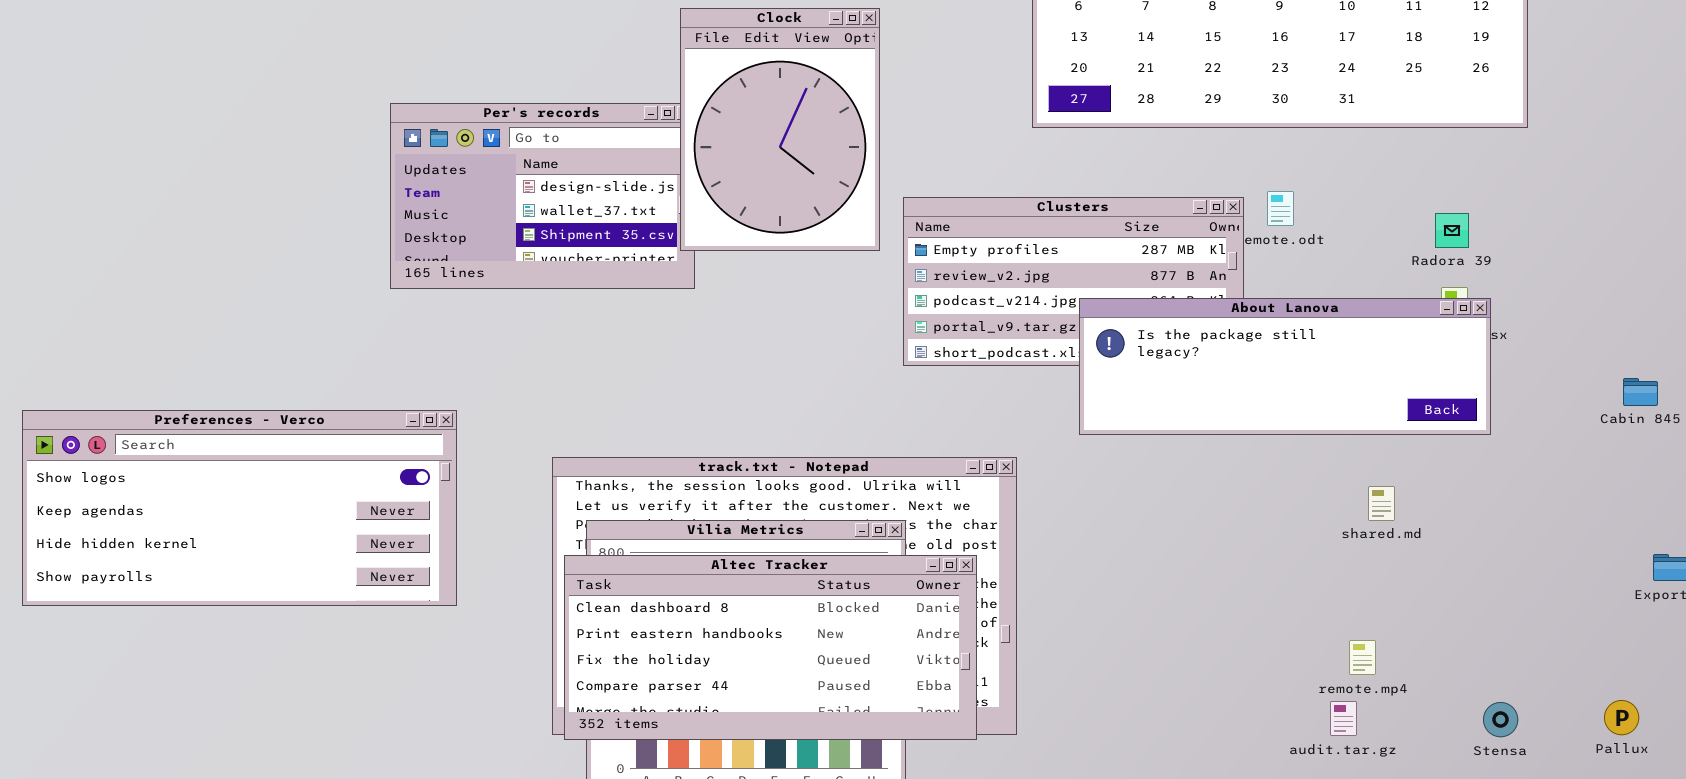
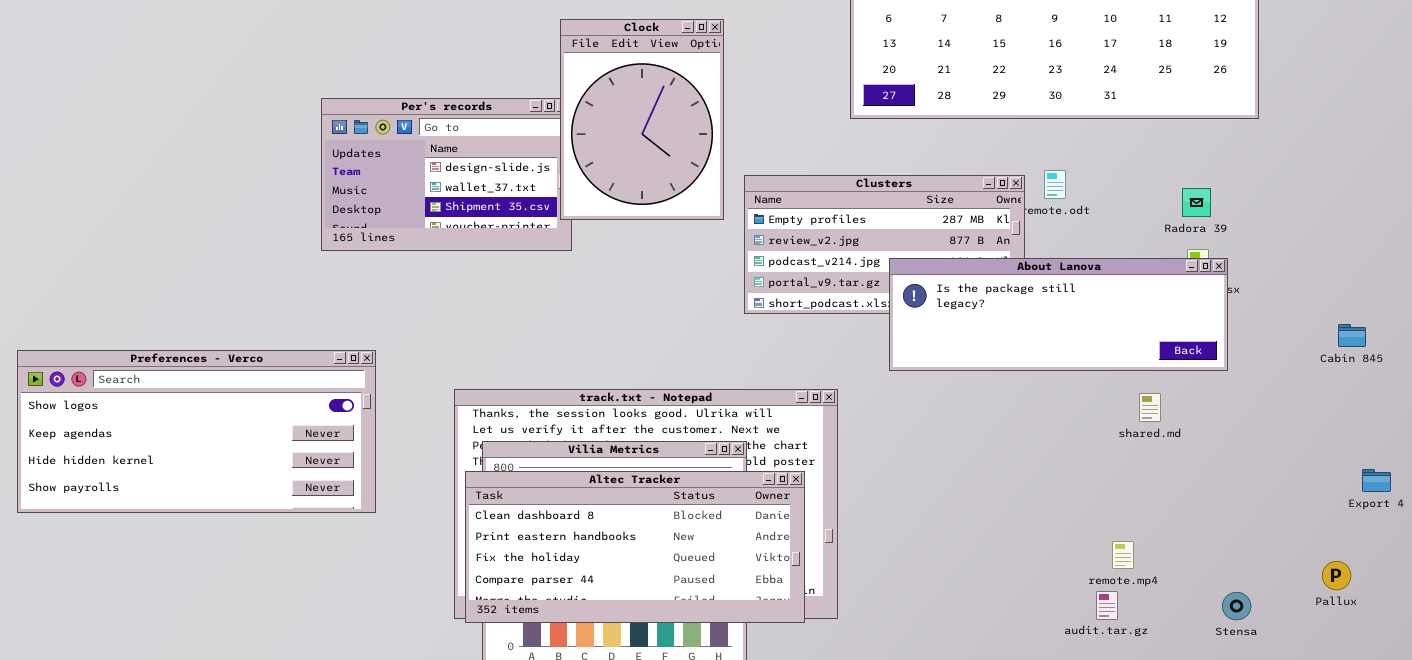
shared.md: [1368,486,1395,521] -> [1139,393,1161,422], moved
Pallux: [1604,700,1639,735] -> [1322,561,1351,590], moved

